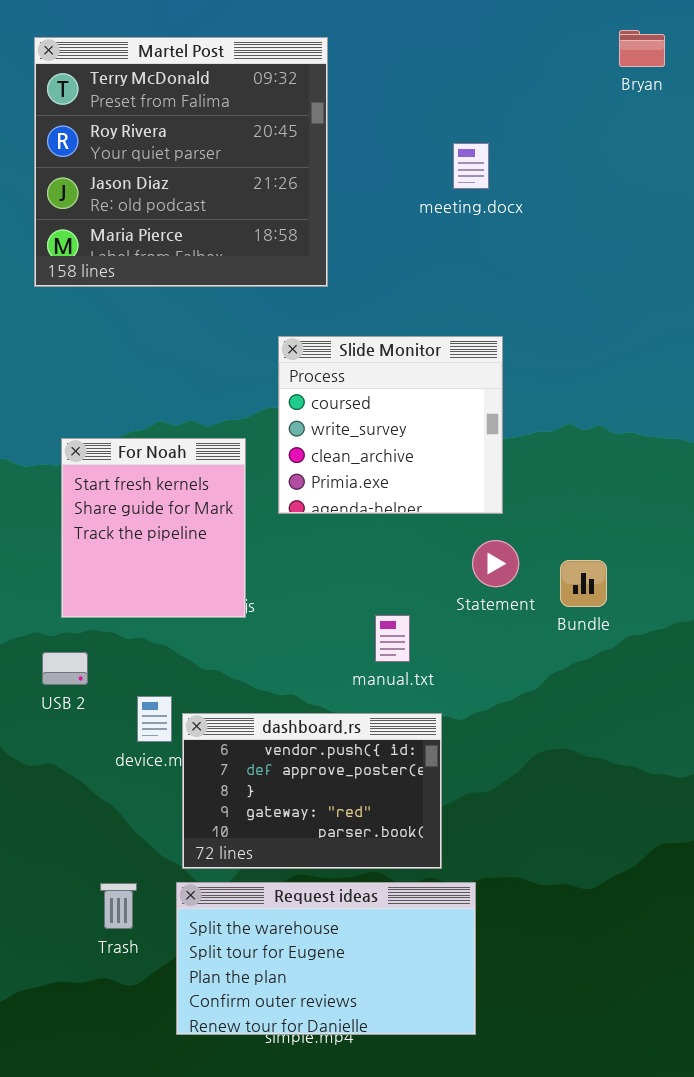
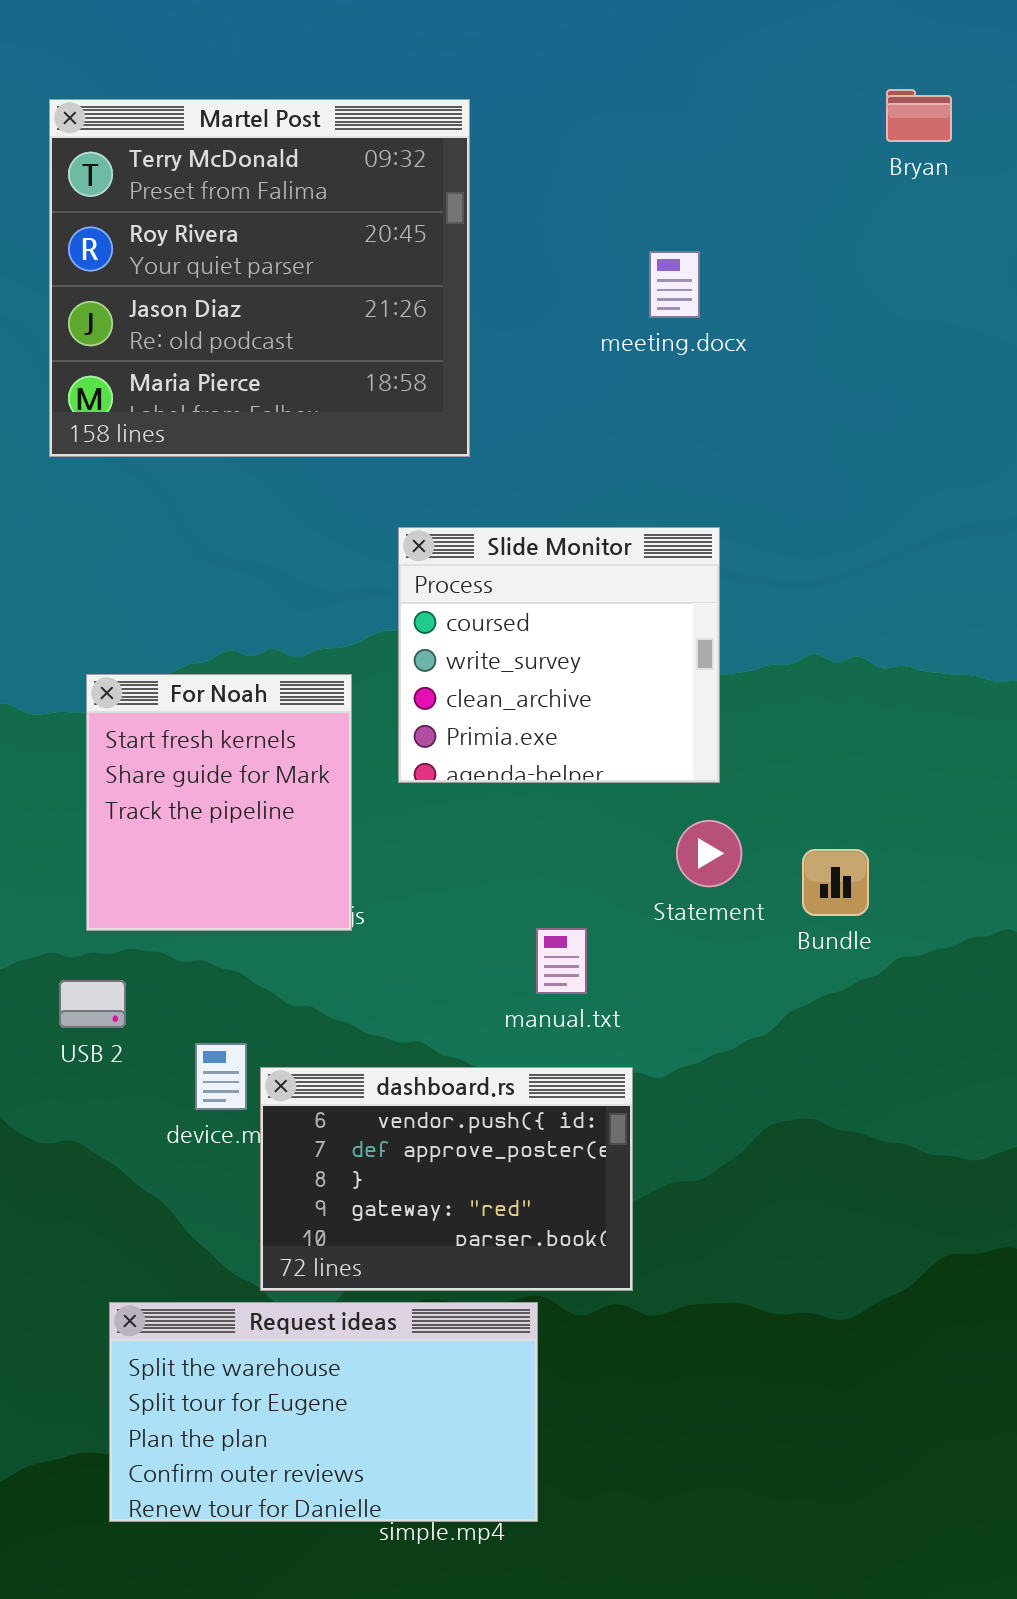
Request ideas: [176,882,476,1035] -> [109,1302,538,1522], moved

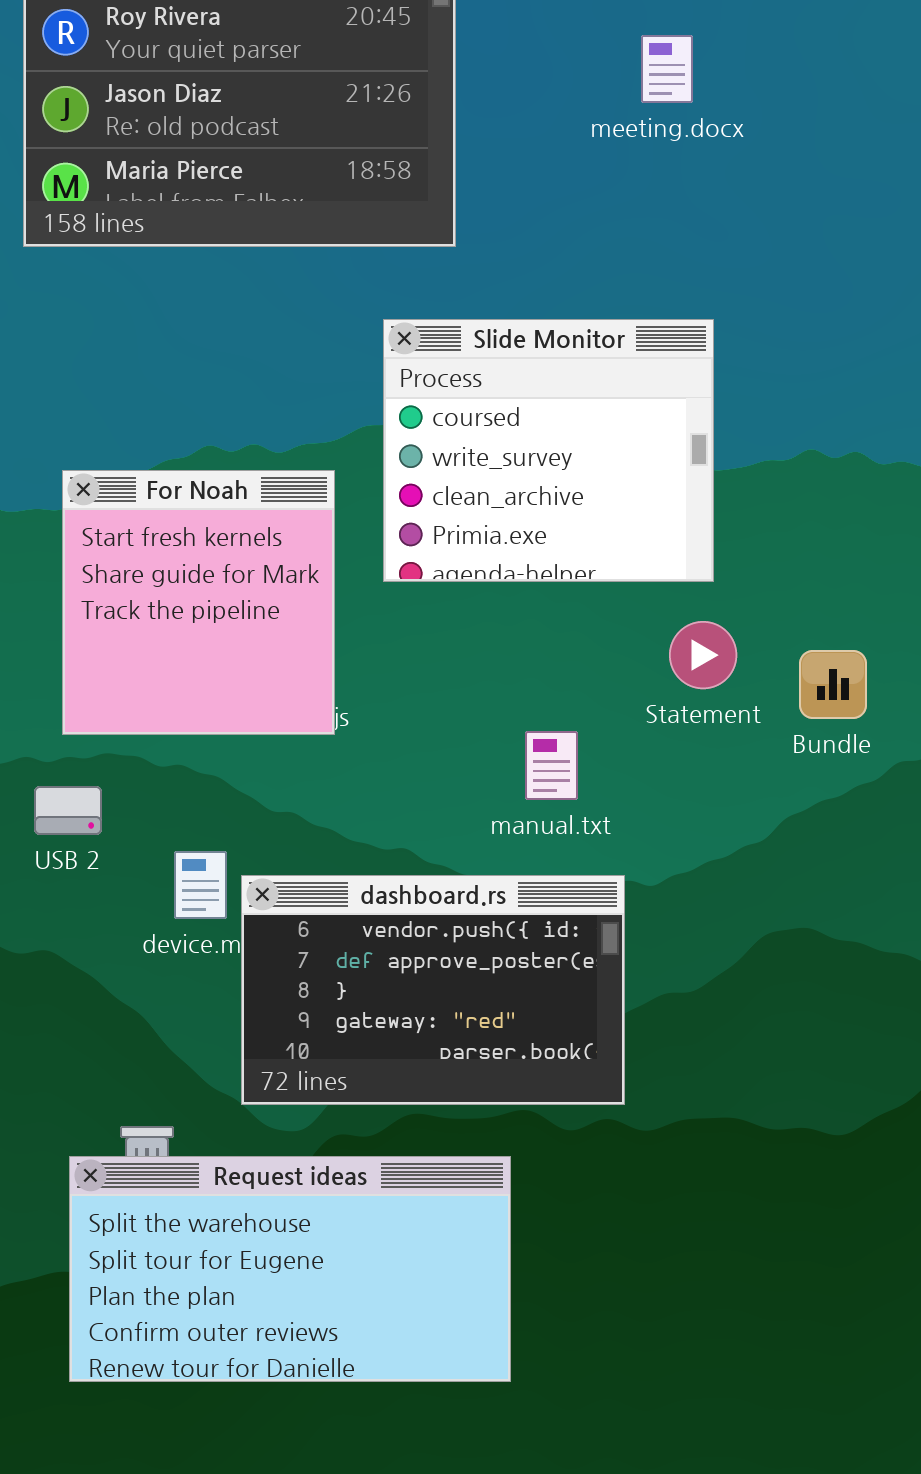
Request ideas: [109,1302,538,1522] -> [69,1156,511,1382], moved

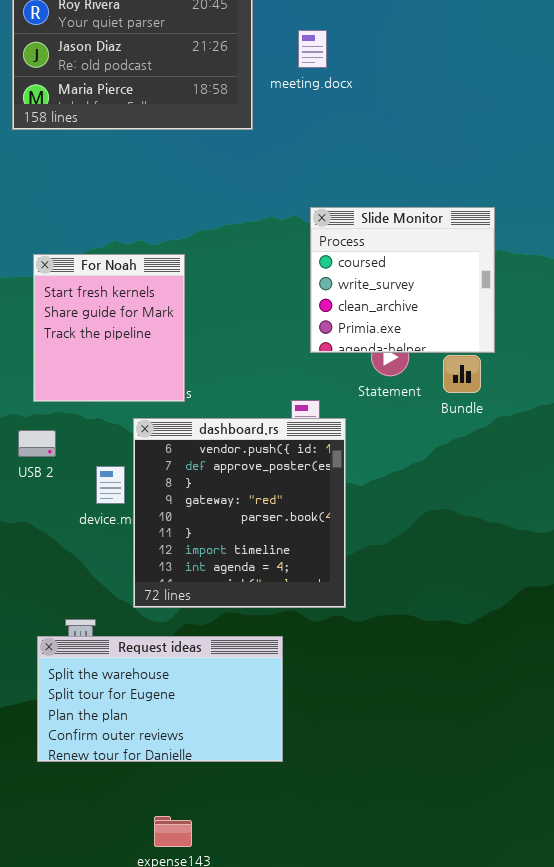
meeting.docx: [641,35,693,103] -> [298,30,327,68], moved
Slide Monitor: [383,319,714,582] -> [310,207,495,353], moved
dashboard.rs: [241,875,625,1105] -> [133,418,346,608], resized

